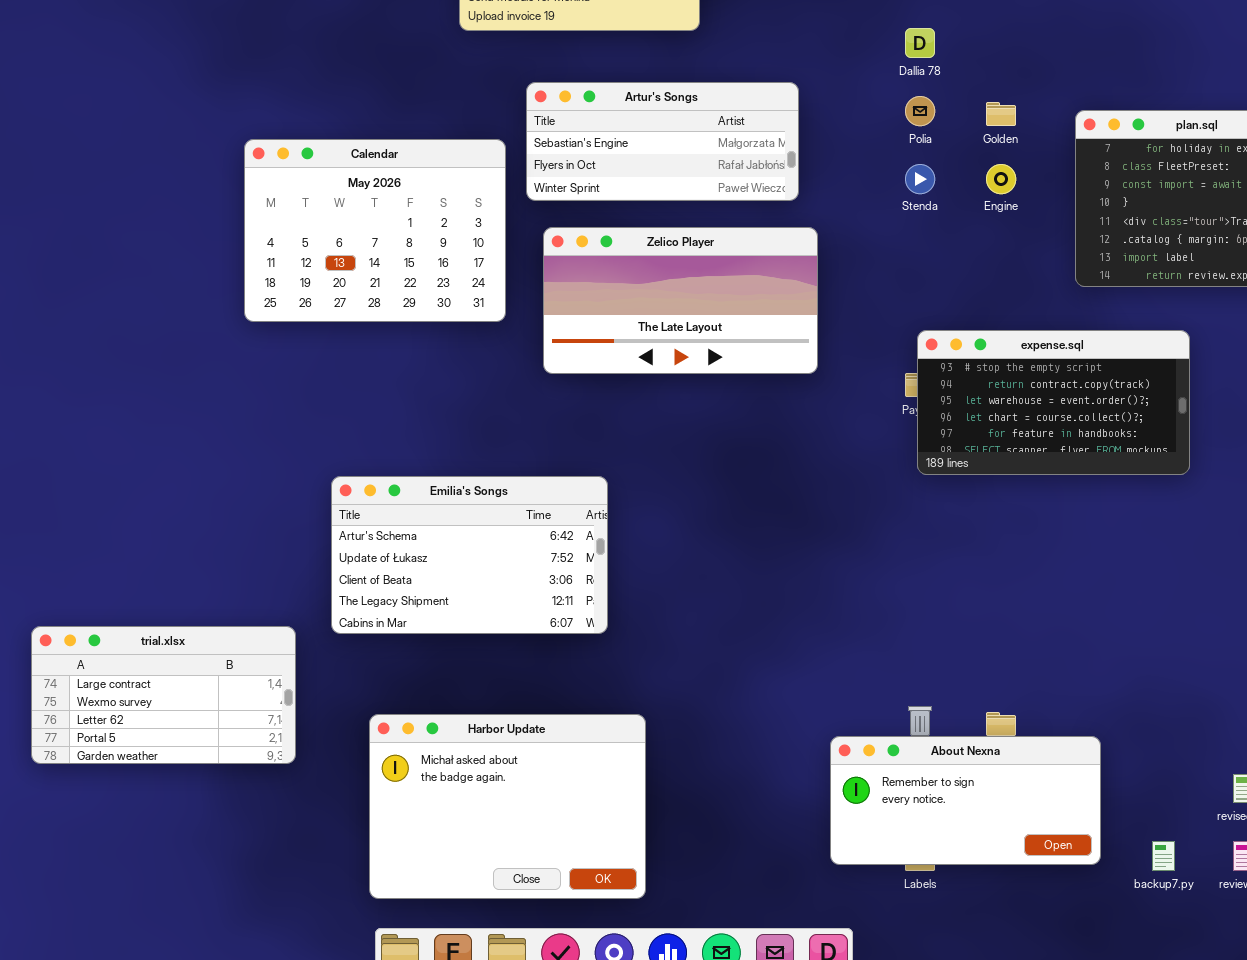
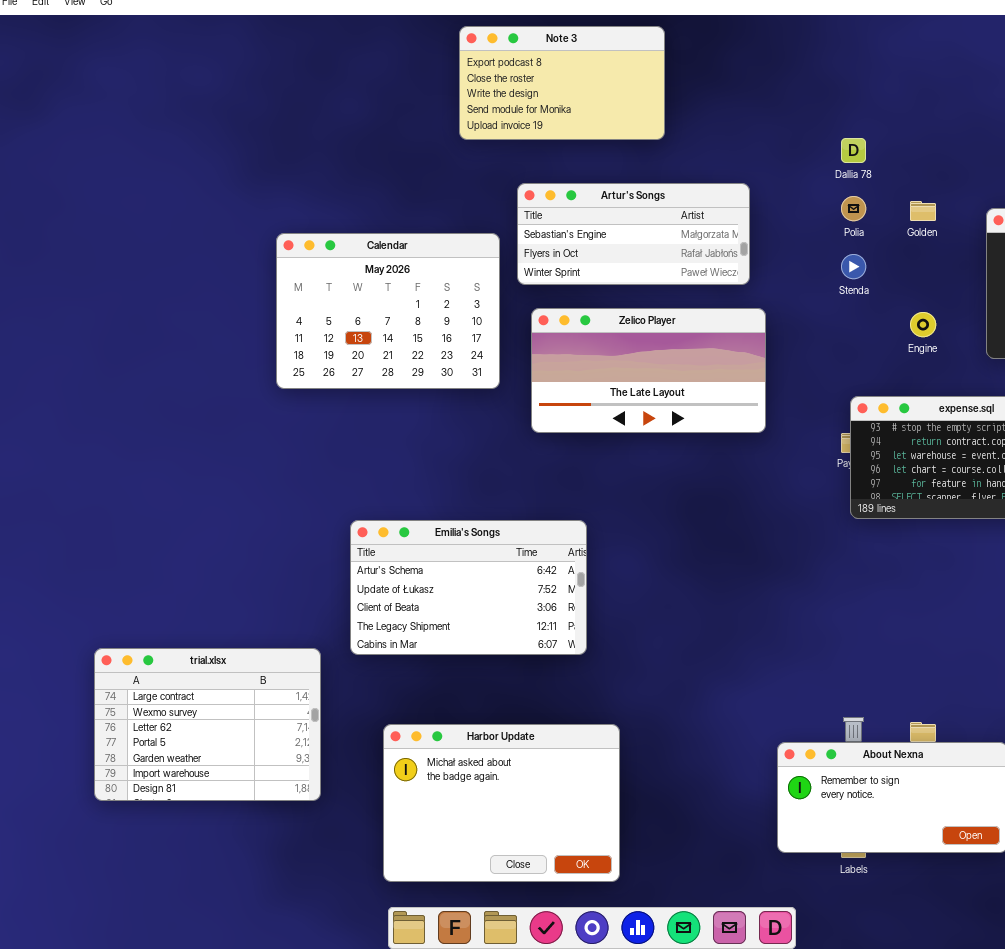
Engine: [986,164,1016,194] -> [910,312,936,337], moved
trial.xlsx: [31,626,296,764] -> [94,648,321,801], resized

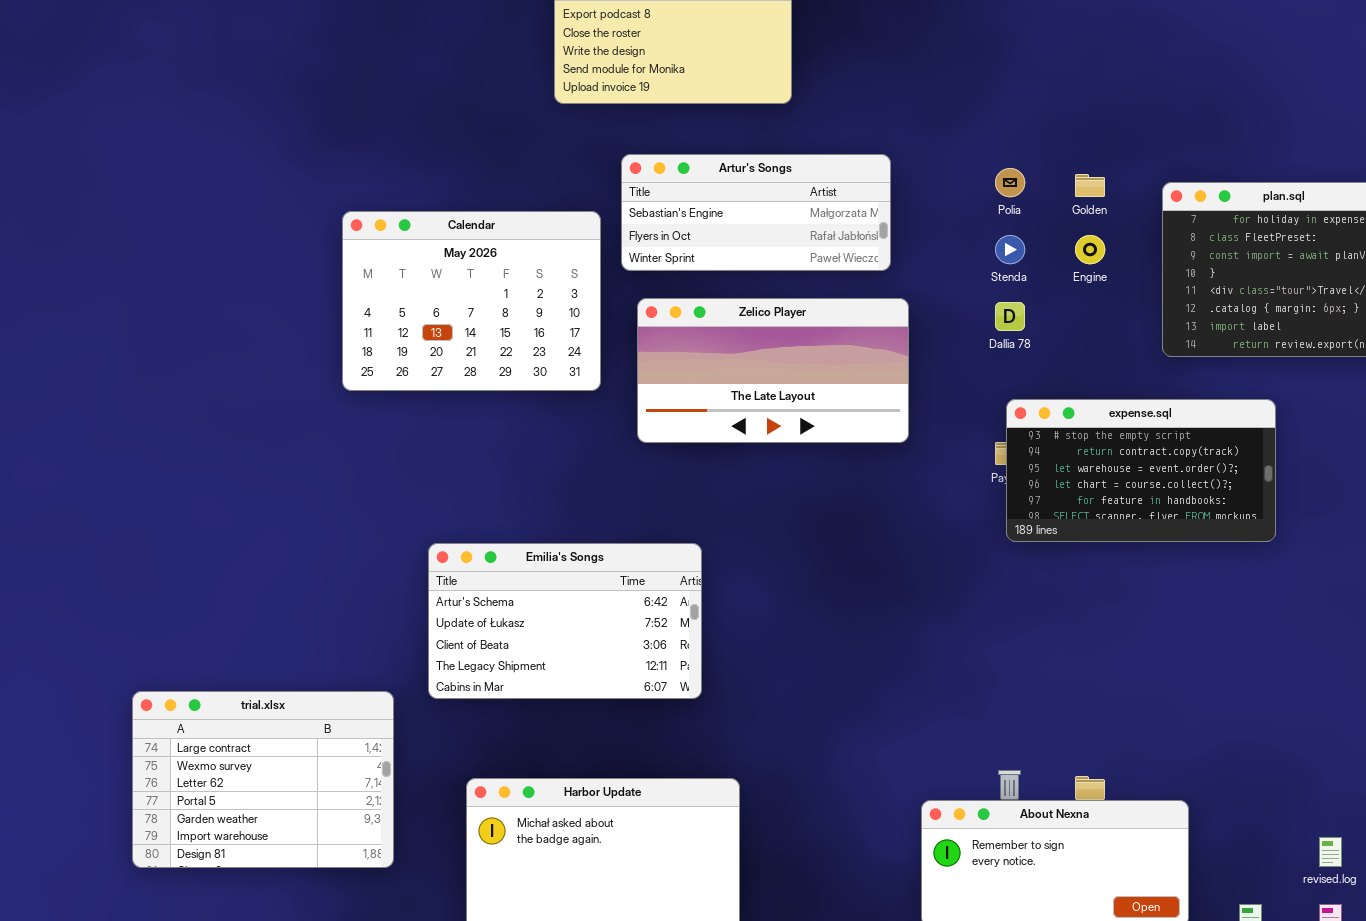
Dallia 78: [841,138,866,163] -> [995,302,1025,331], moved
Engine: [910,312,936,337] -> [1075,235,1105,264], moved

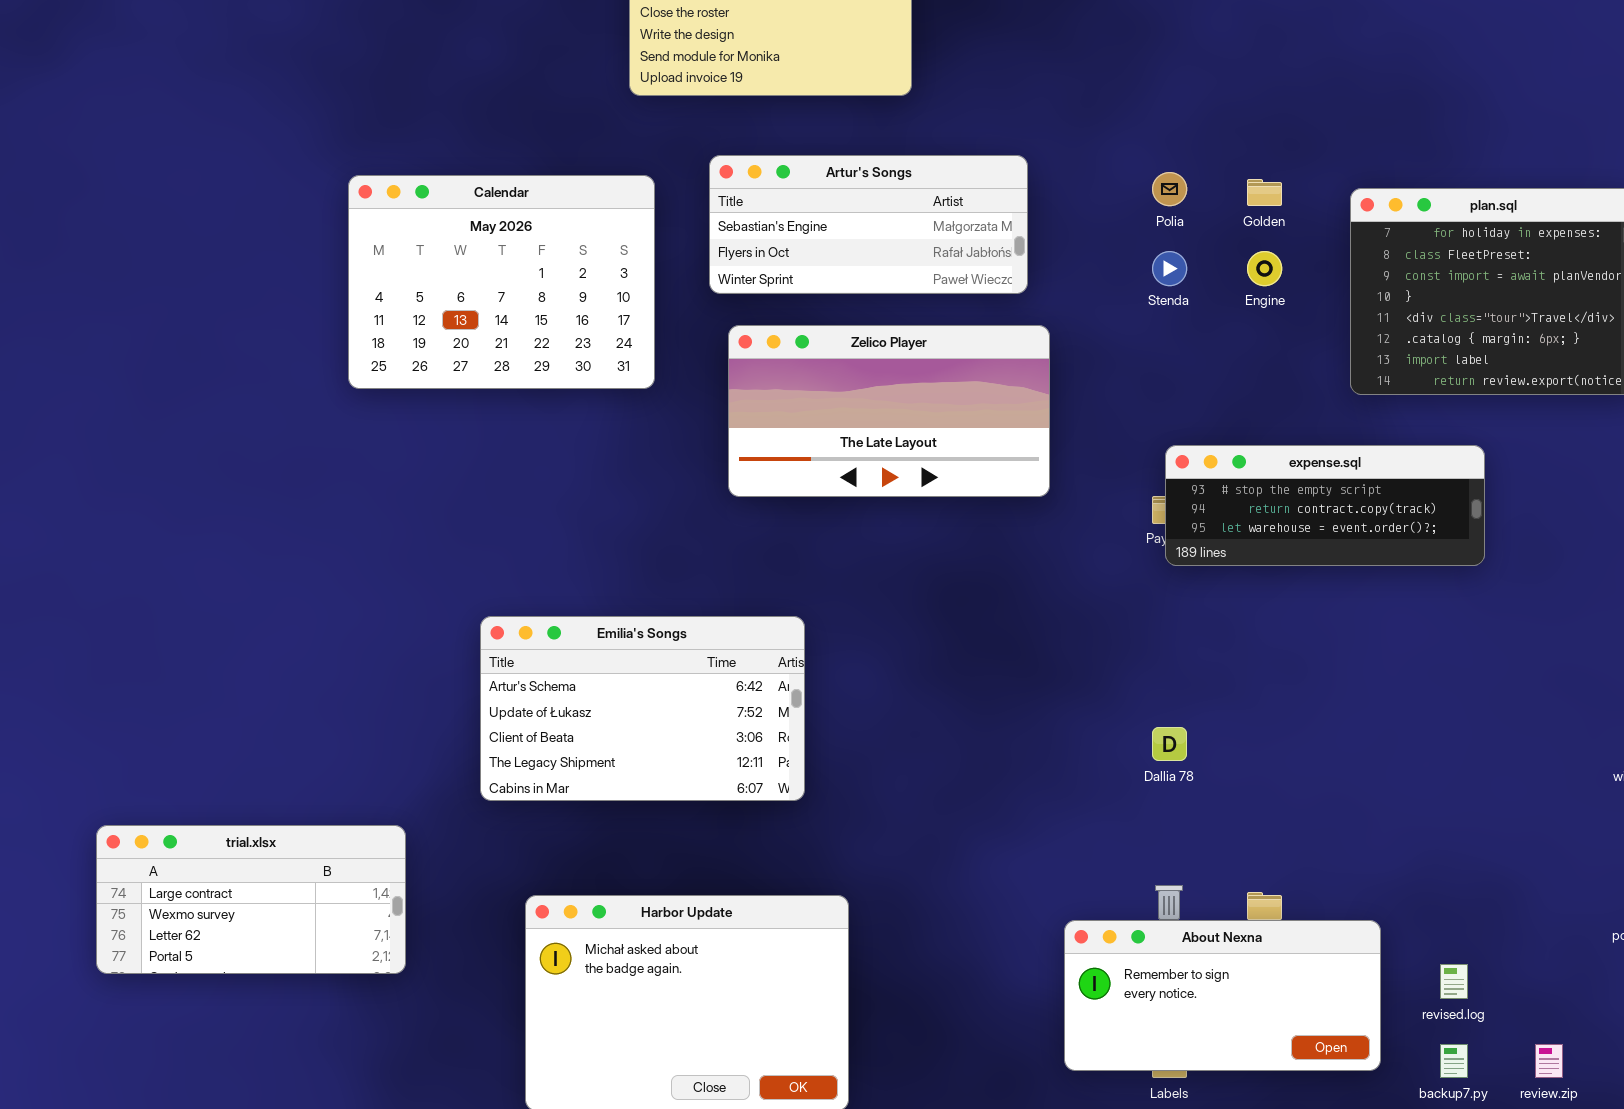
Calendar: [342,211,601,391] -> [348,175,655,389], moved
Dallia 78: [995,302,1025,331] -> [1152,727,1187,761], moved
expense.sql: [1006,399,1276,542] -> [1165,445,1485,566], resized
trial.xlsx: [132,691,394,868] -> [96,825,406,974], moved, resized
revised.log: [1319,837,1342,867] -> [1440,964,1468,999], moved

